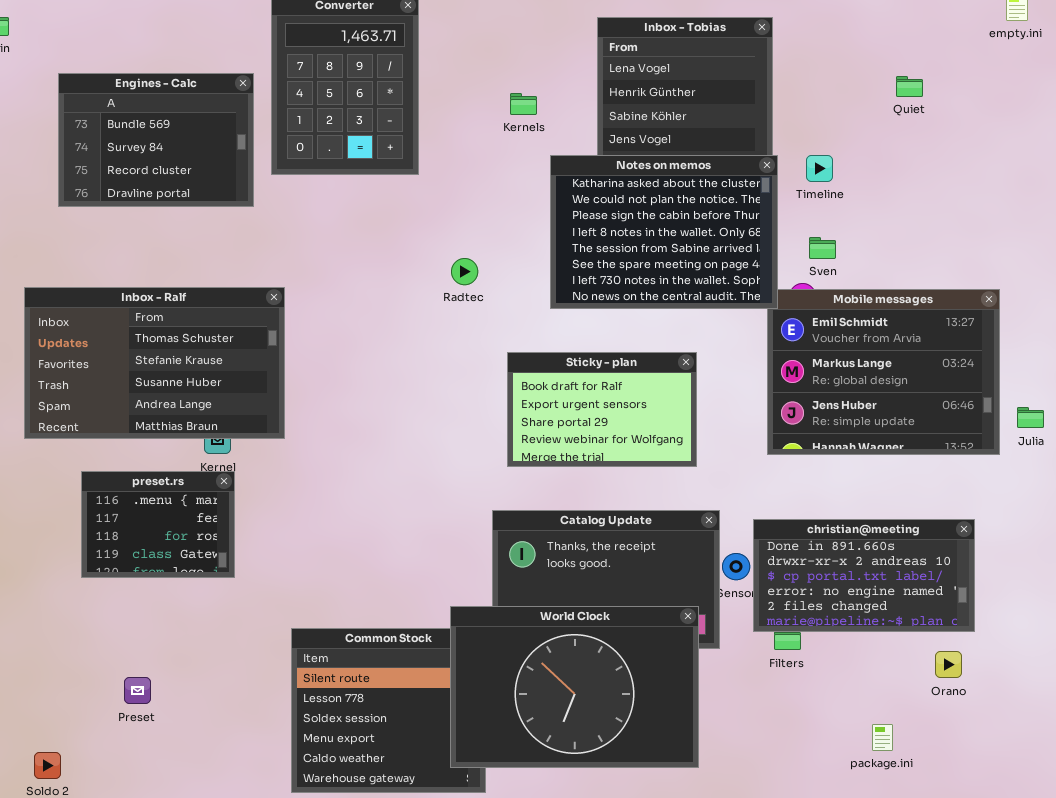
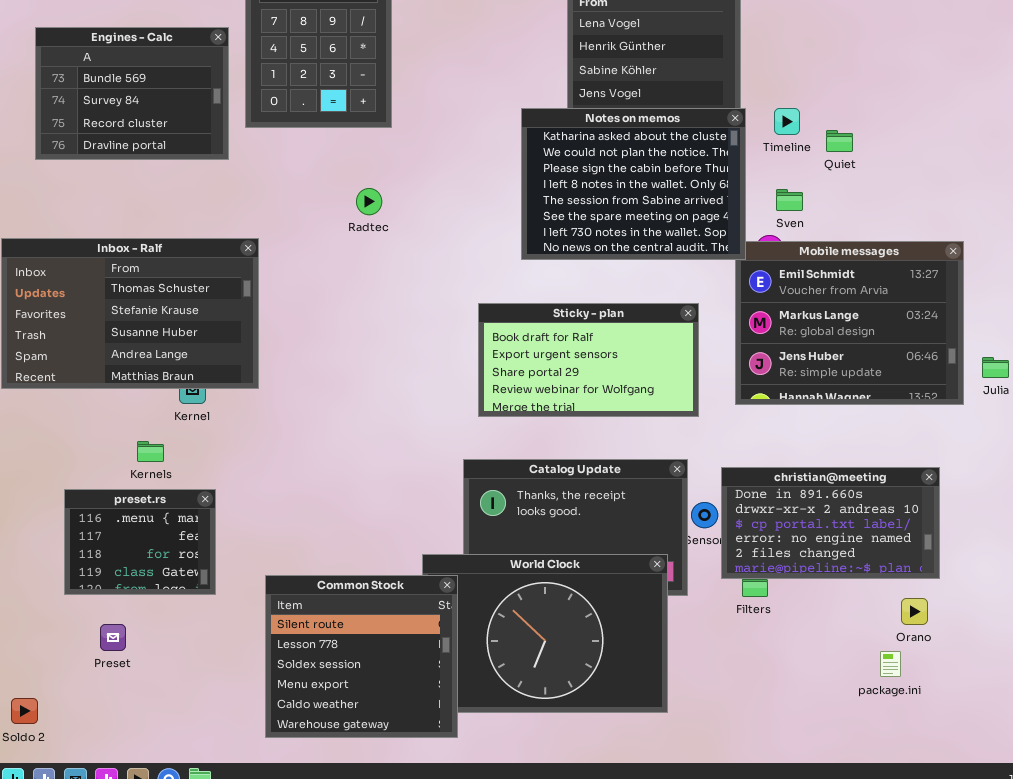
Quiet: [896,76,923,97] -> [826,130,853,152], moved
Kernels: [510,93,537,115] -> [137,441,164,462], moved
Radtec: [451,258,478,285] -> [356,188,382,215], moved
Sticky - plan: [507,352,697,467] -> [478,303,699,417], resized
preset.rs: [81,471,235,578] -> [64,489,216,595], moved
Common Stock: [291,628,486,793] -> [265,575,458,738], raised
package.ini: [872,724,893,751] -> [880,651,901,677], moved

